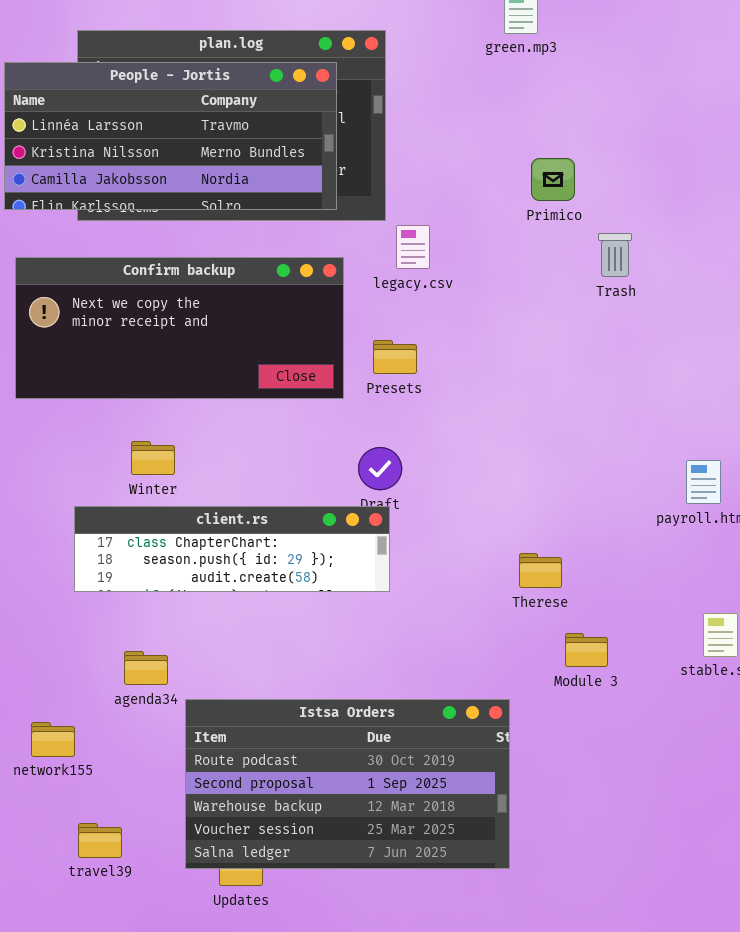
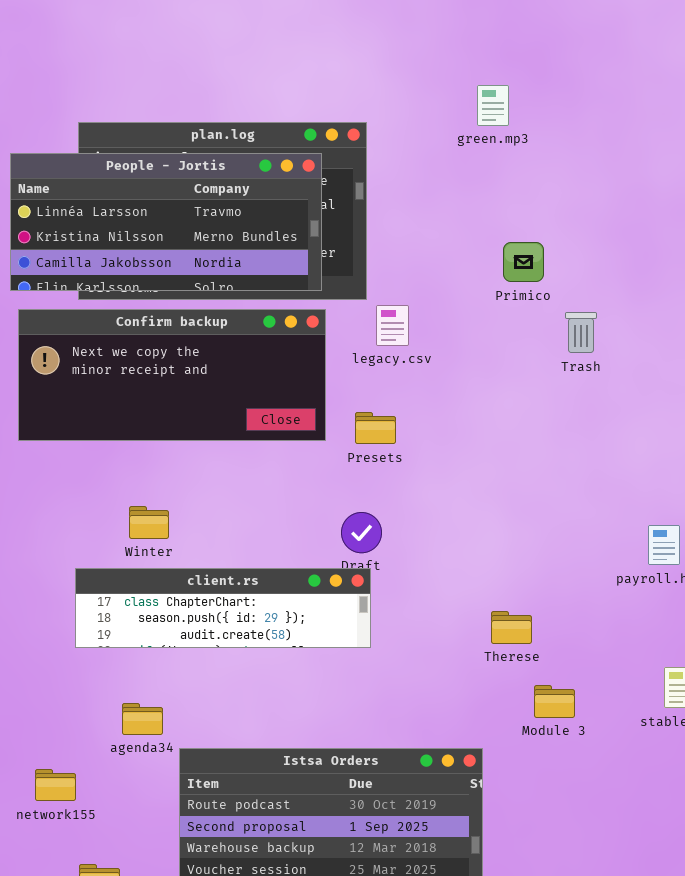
Confirm backup: [15,257,344,399] -> [18,309,326,441], moved

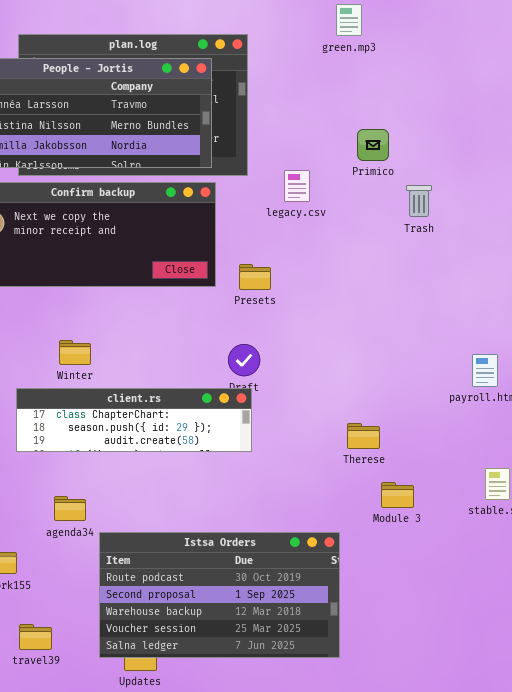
legacy.csv: [376,305,409,346] -> [284,170,310,202], moved

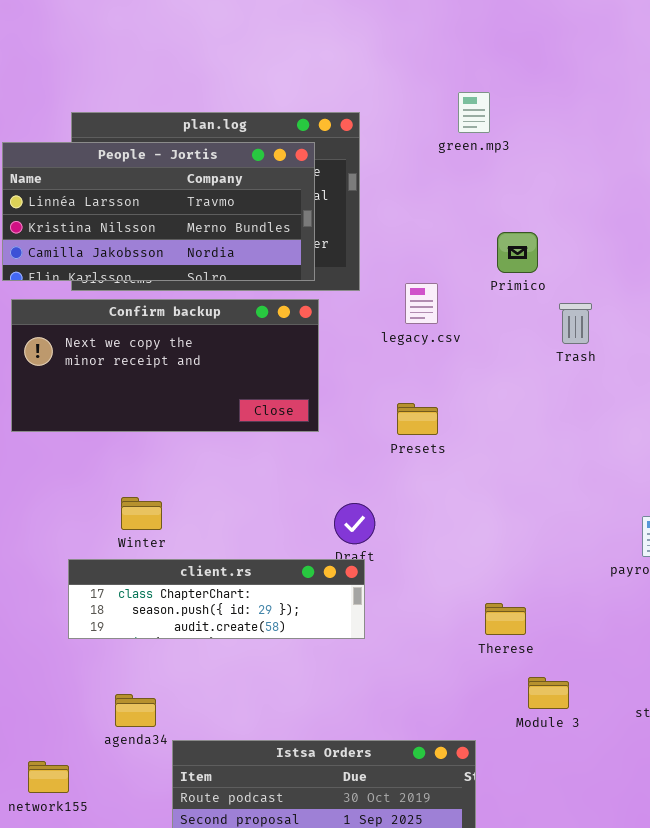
green.mp3: [336,4,362,36] -> [458,92,490,133], moved
Presets: [239,264,271,290] -> [397,403,438,435], moved

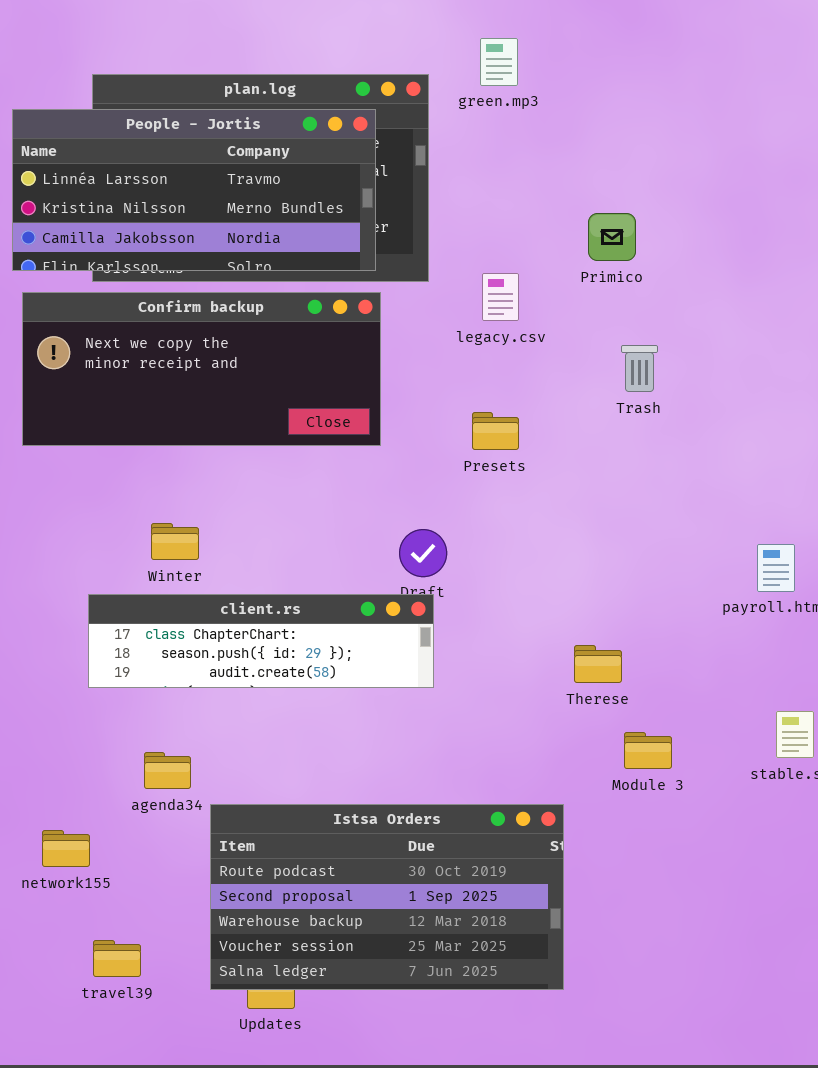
green.mp3: [458,92,490,133] -> [480,38,518,86], moved
Trash: [559,303,592,344] -> [621,345,658,392], moved

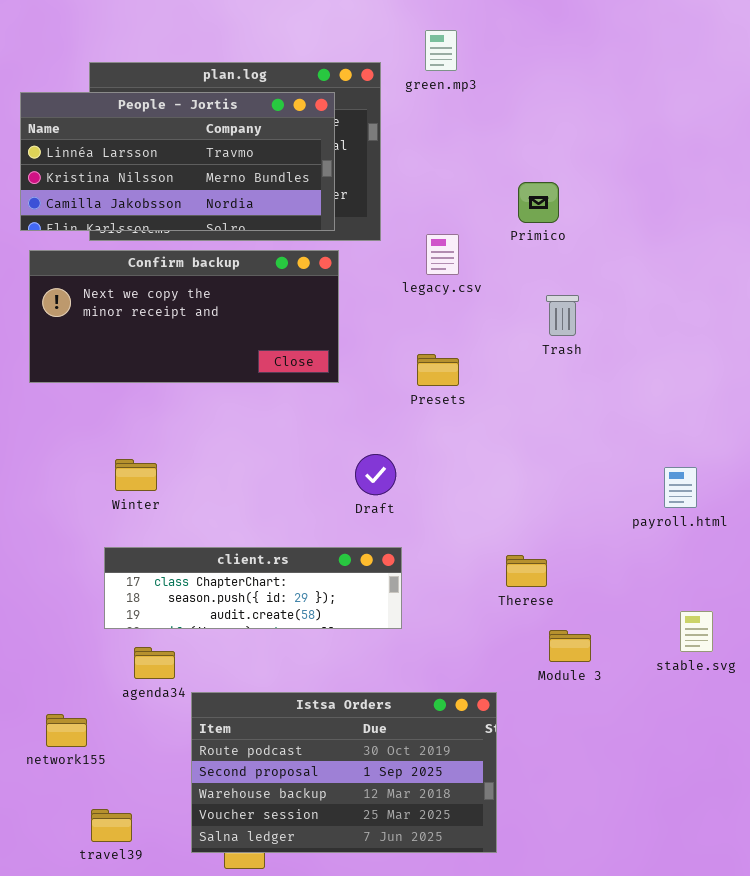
Winter: [151,523,199,560] -> [115,459,157,491], moved
client.rs: [88,594,434,688] -> [104,547,402,629], moved

